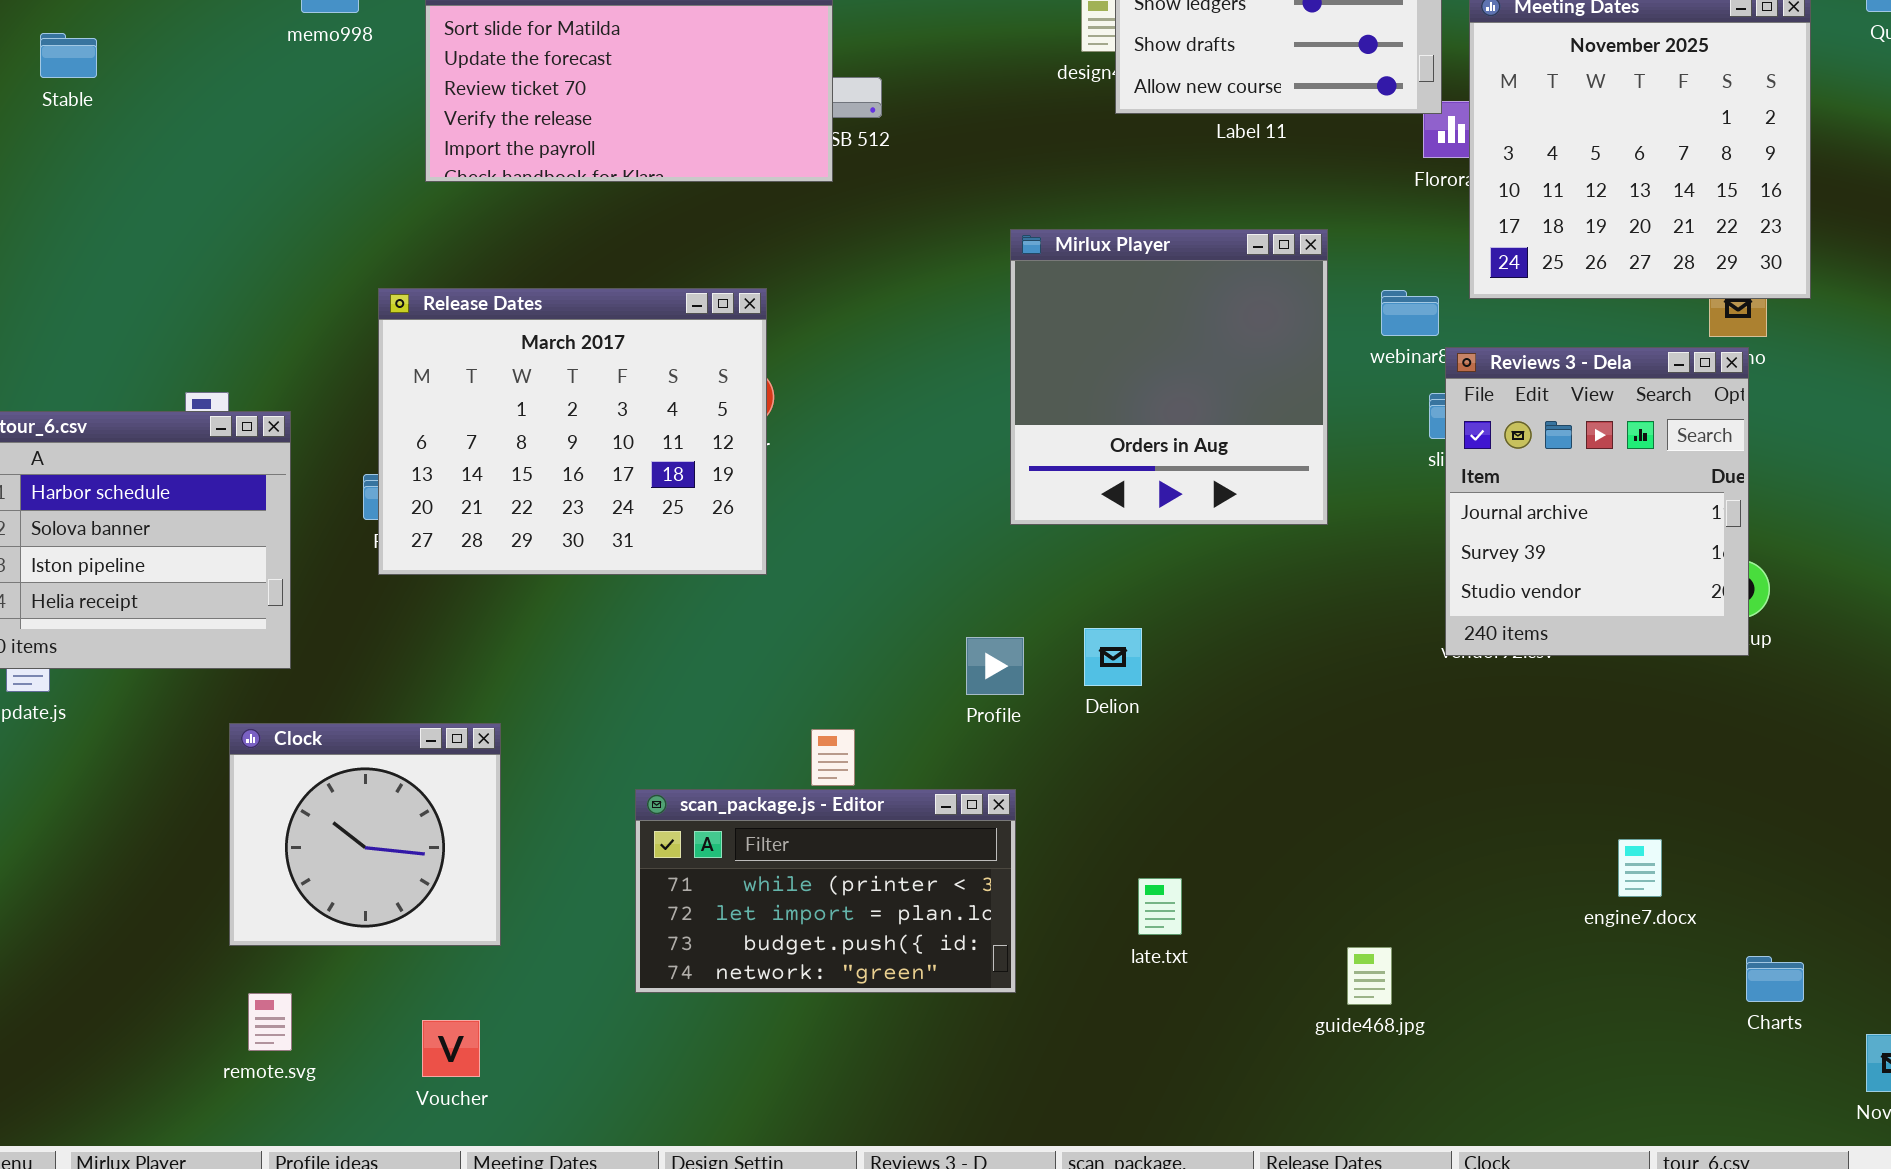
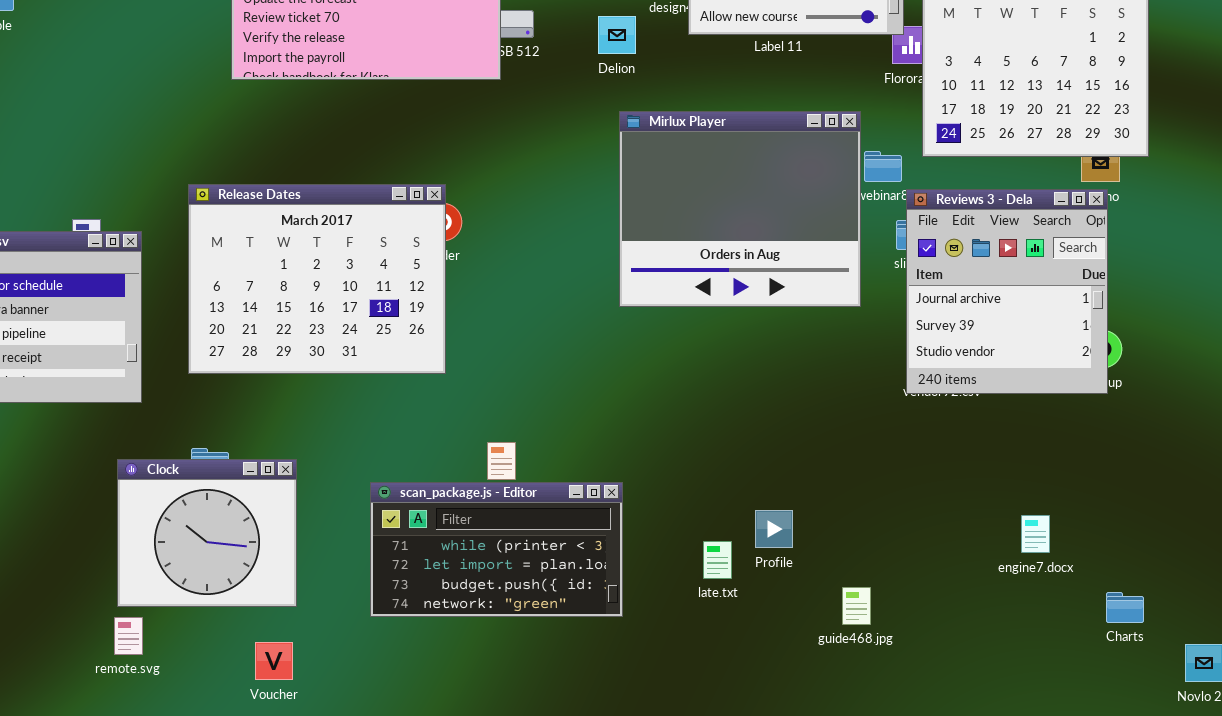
Mirlux Player: [1010,229,1328,525] -> [619,111,861,307], resized
Release Dates: [378,288,767,575] -> [188,184,446,374], moved
Delion: [1084,628,1142,686] -> [598,16,636,54], moved
Profile: [966,637,1024,695] -> [755,510,793,548], moved
Clock: [229,723,501,946] -> [117,459,297,607], moved
Voucher: [422,1020,480,1077] -> [255,642,293,680], moved

